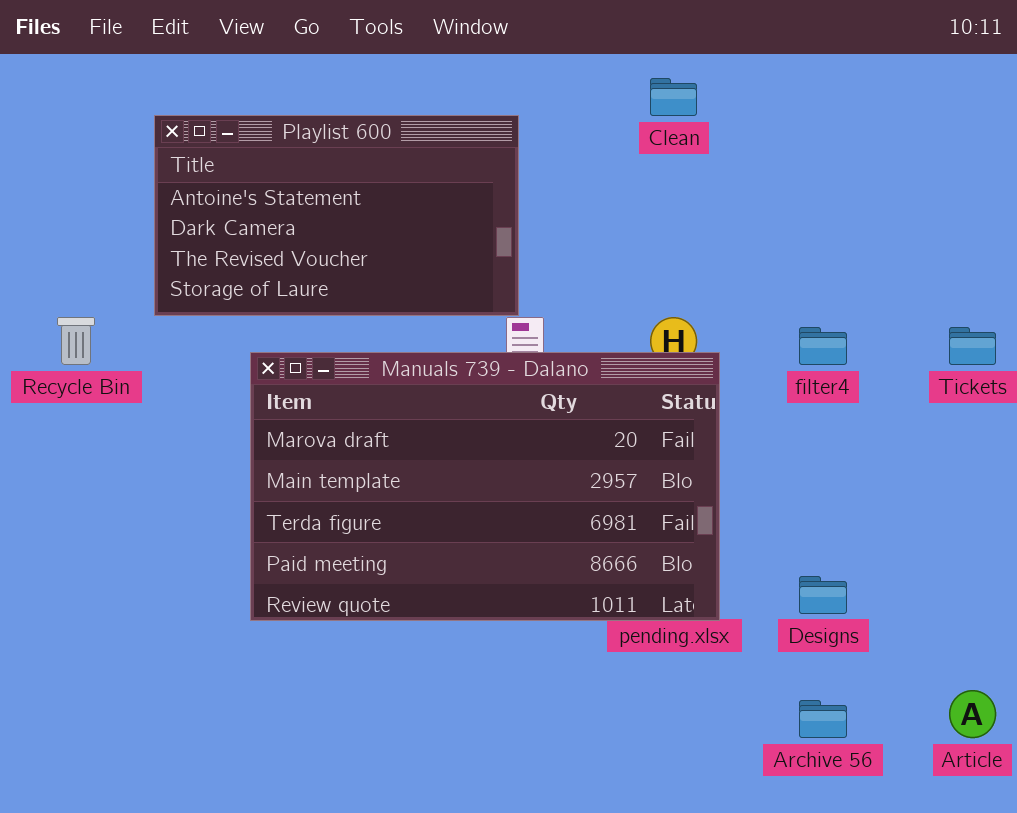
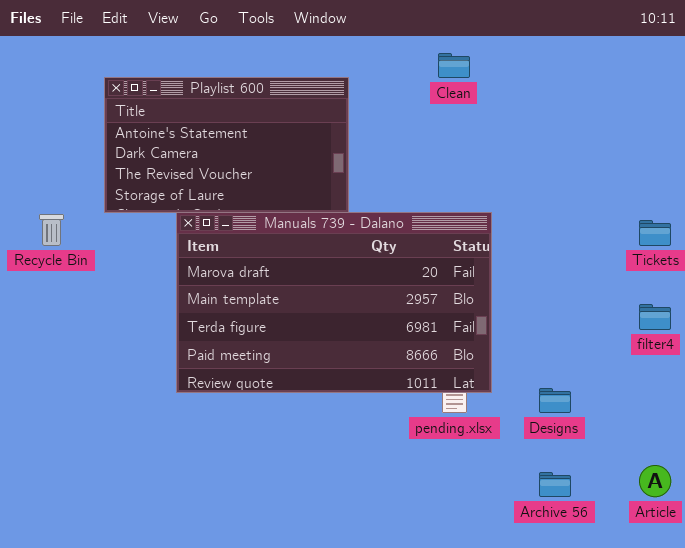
filter4: [799,327,847,365] -> [639,304,671,330], moved
Manuals 739 - Dalano: [250,352,720,621] -> [176,212,492,393], moved

